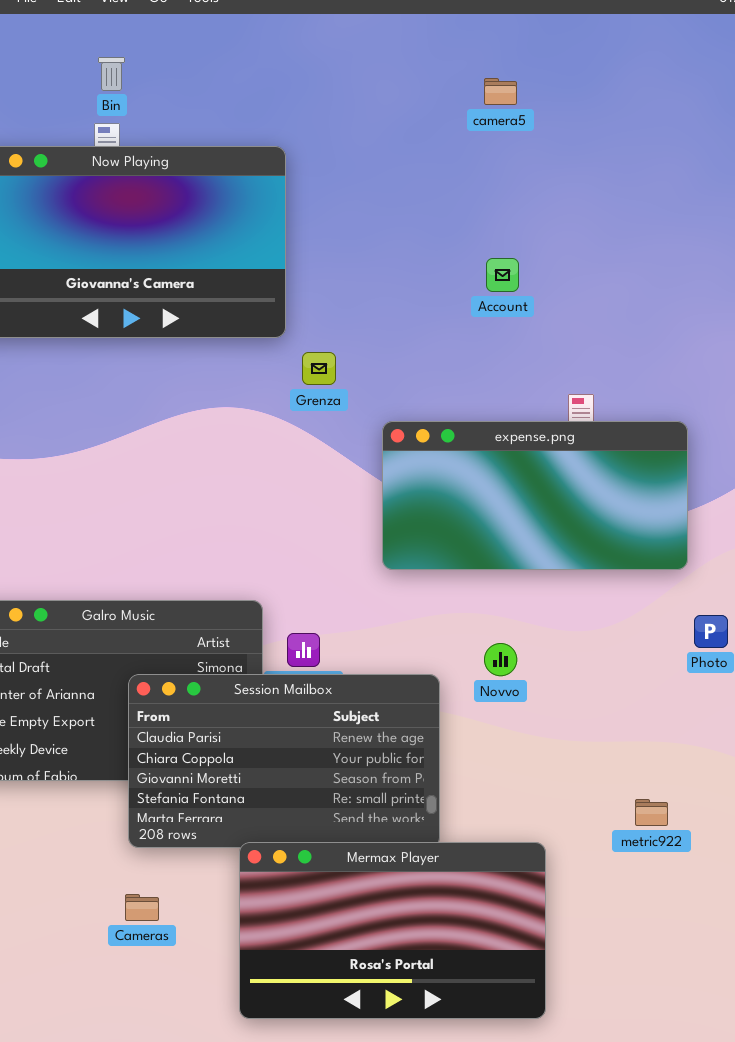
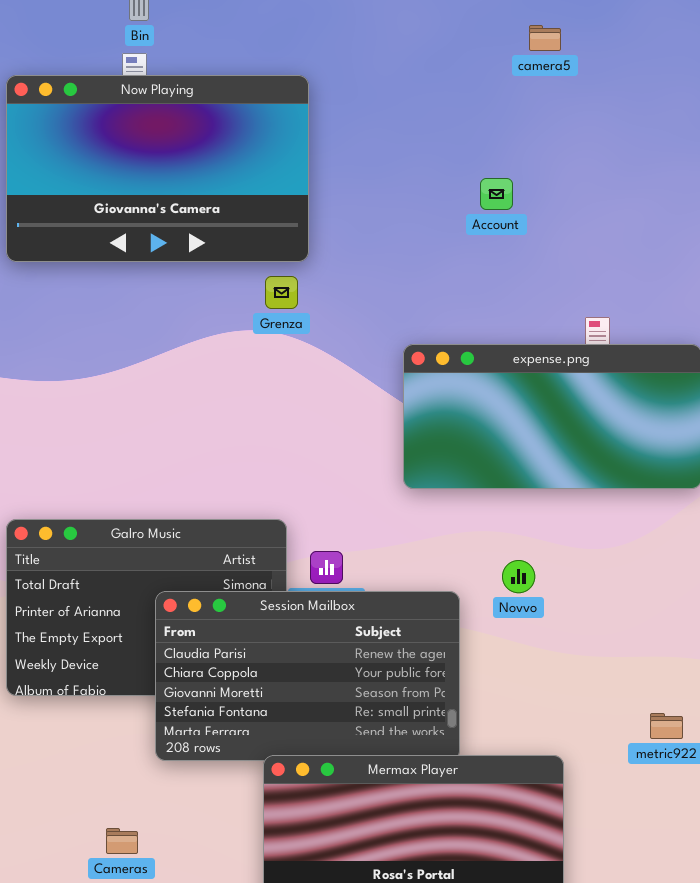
camera5: [484,78,517,105] -> [529,25,561,51], moved
Account: [486,258,519,292] -> [480,178,513,210], moved
Grenza: [302,352,336,385] -> [265,276,298,309], moved
Cameras: [125,894,159,921] -> [106,828,138,854], moved

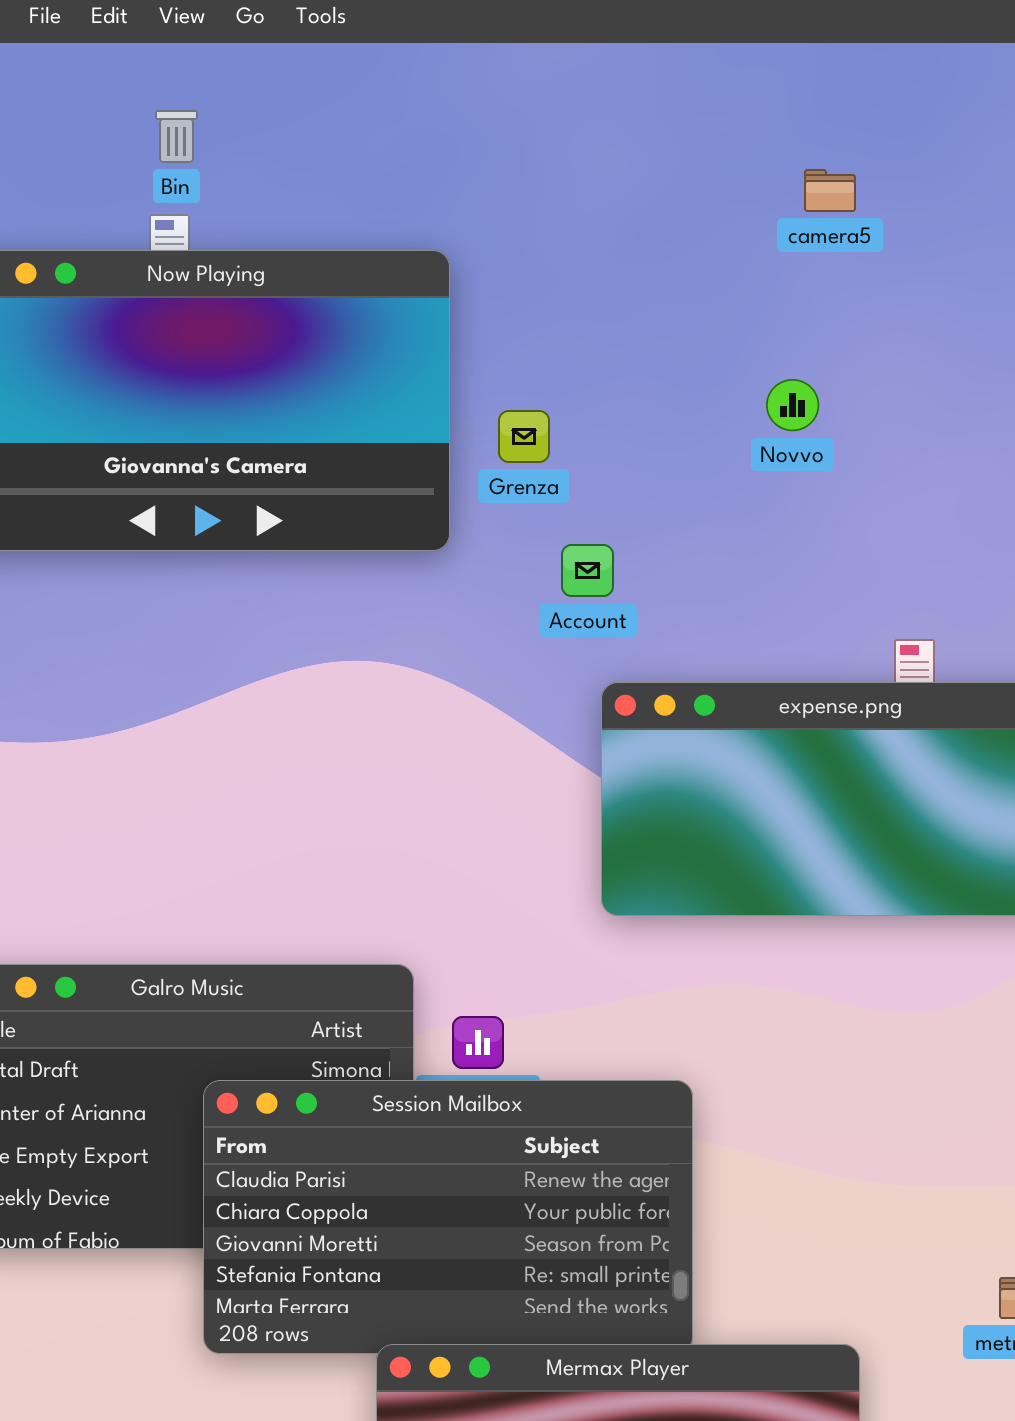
Account: [480,178,513,210] -> [561,544,614,597], moved
Grenza: [265,276,298,309] -> [498,410,550,463], moved
Novvo: [502,560,535,593] -> [766,379,819,431], moved

